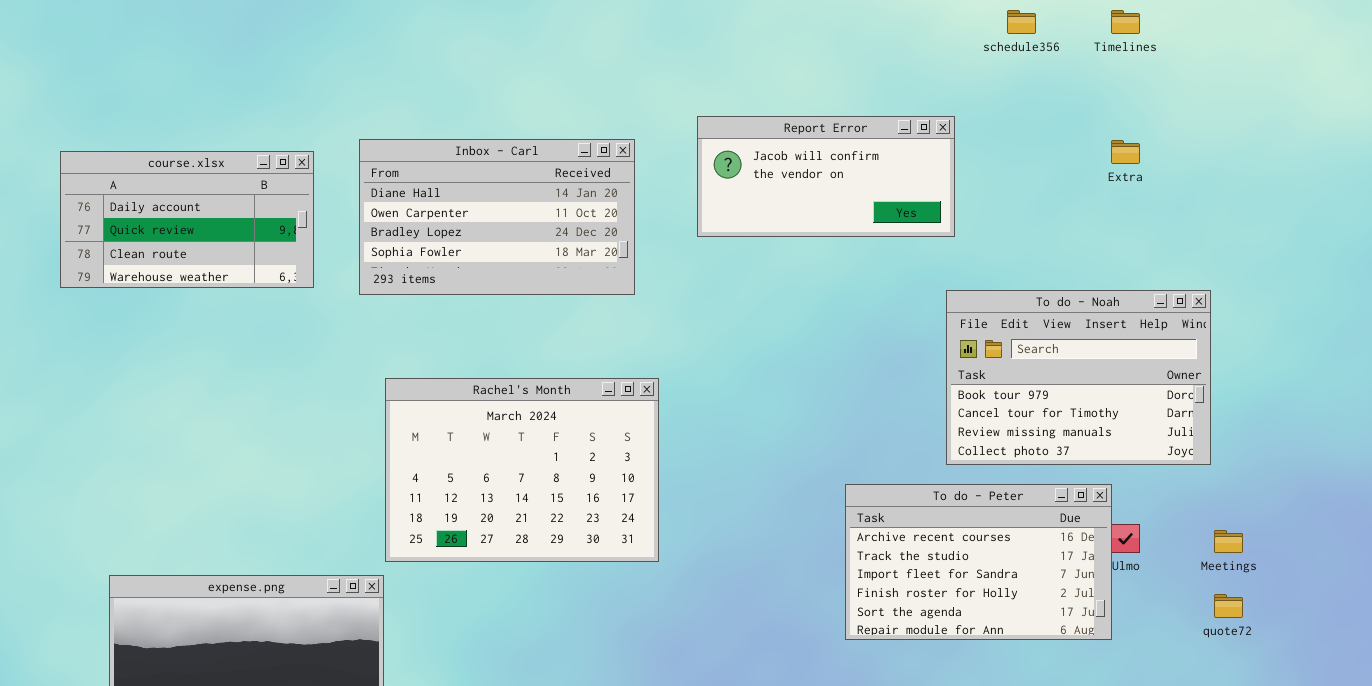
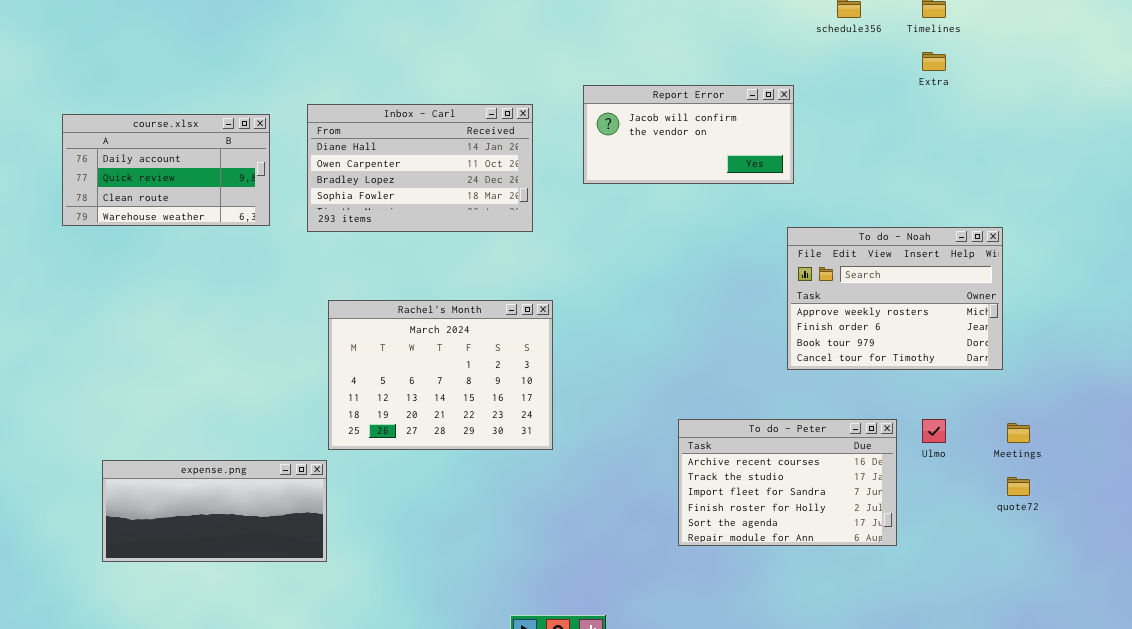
Extra: [1111,140,1140,164] -> [922,52,946,71], moved
To do - Noah: [946,290,1211,465] -> [787,227,1003,370], scrolled up 2 rows
To do - Peter: [845,484,1112,640] -> [678,419,897,546], moved

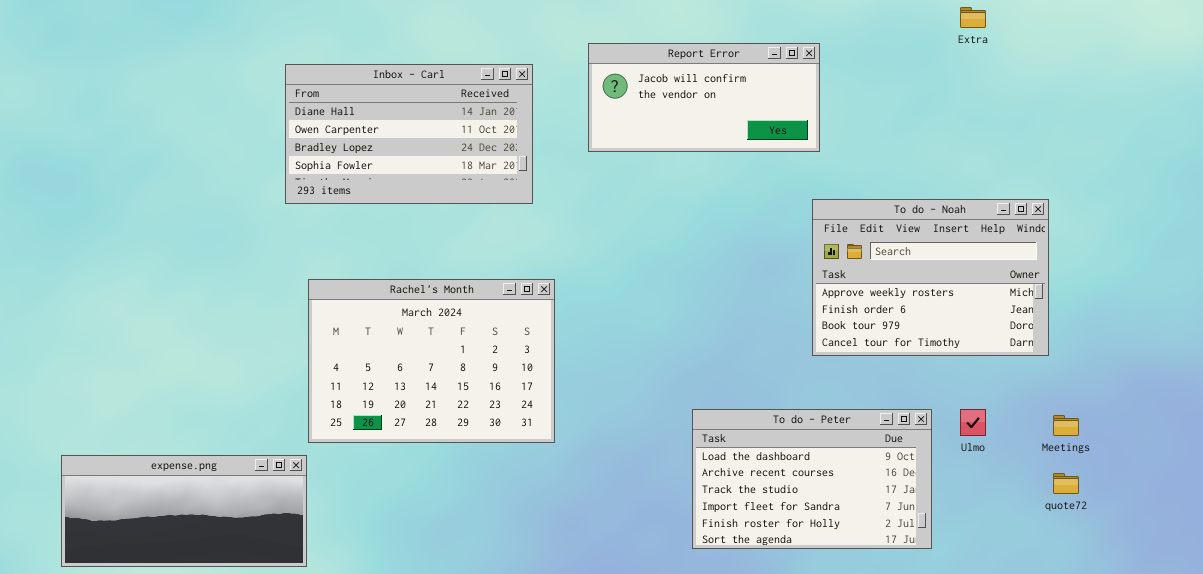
course.xlsx: [62,114,270,226] -> none, closed
To do - Peter: [678,419,897,546] -> [692,409,932,549], scrolled up 1 row

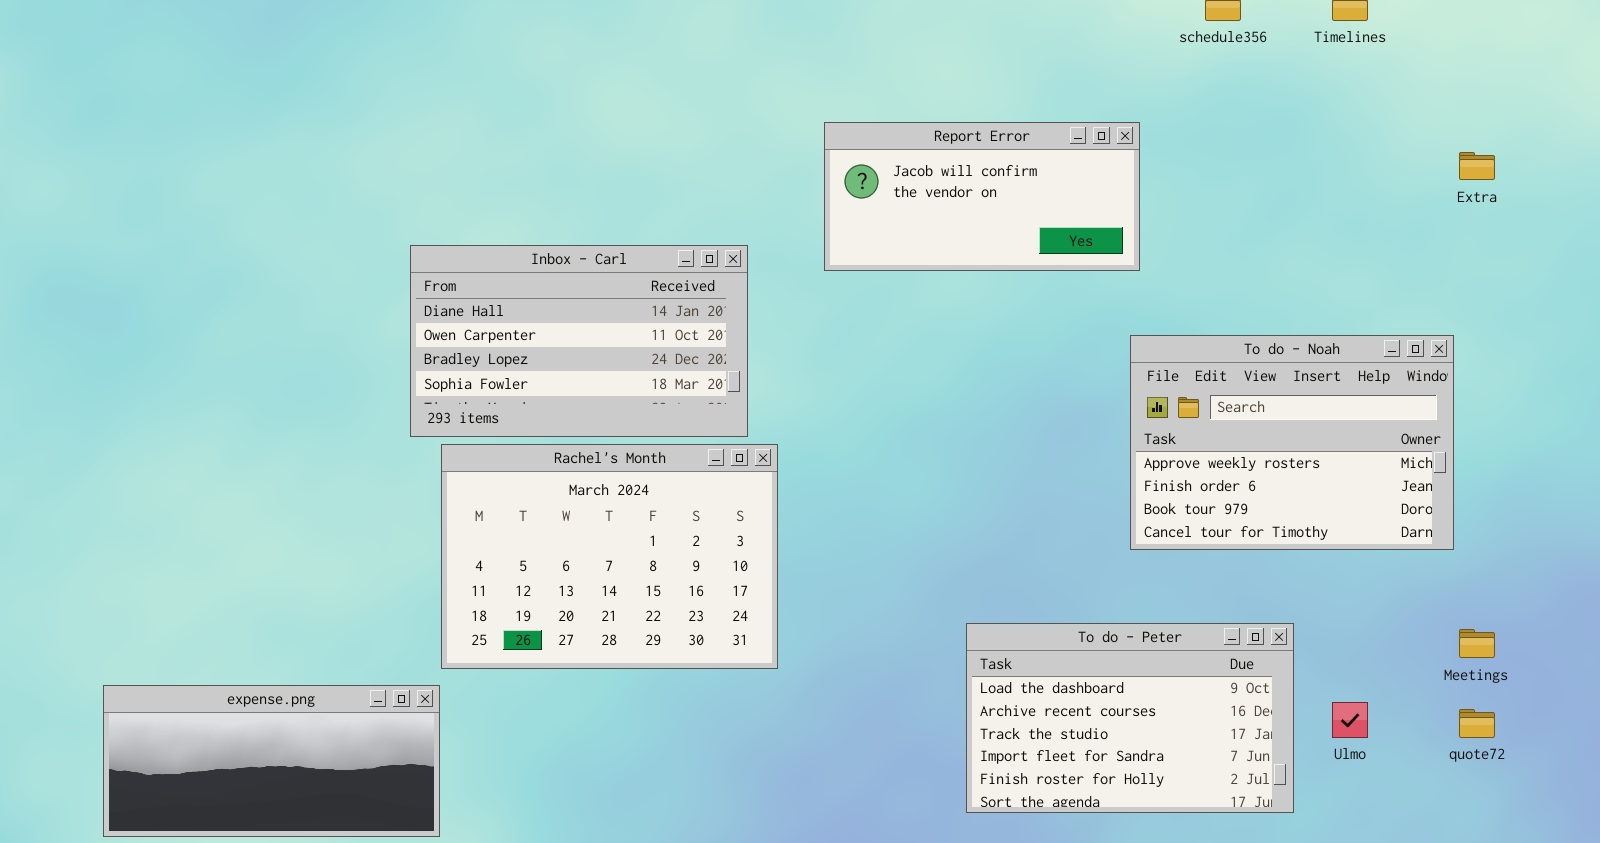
Extra: [960,7,986,28] -> [1459,152,1495,180], moved
Inbox - Carl: [285,64,533,204] -> [410,245,748,437], moved
Ulmo: [960,409,986,436] -> [1332,702,1368,738], moved

